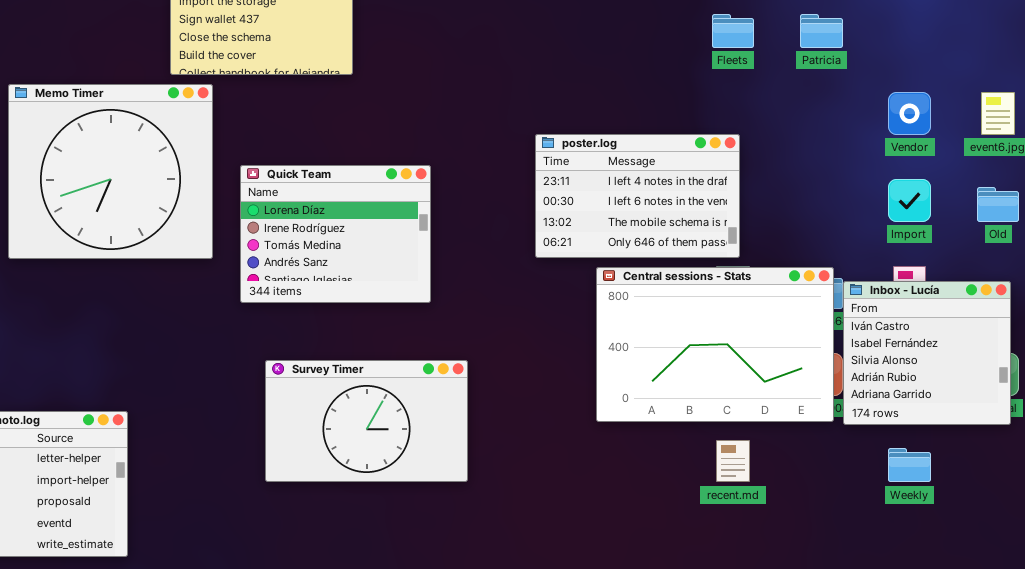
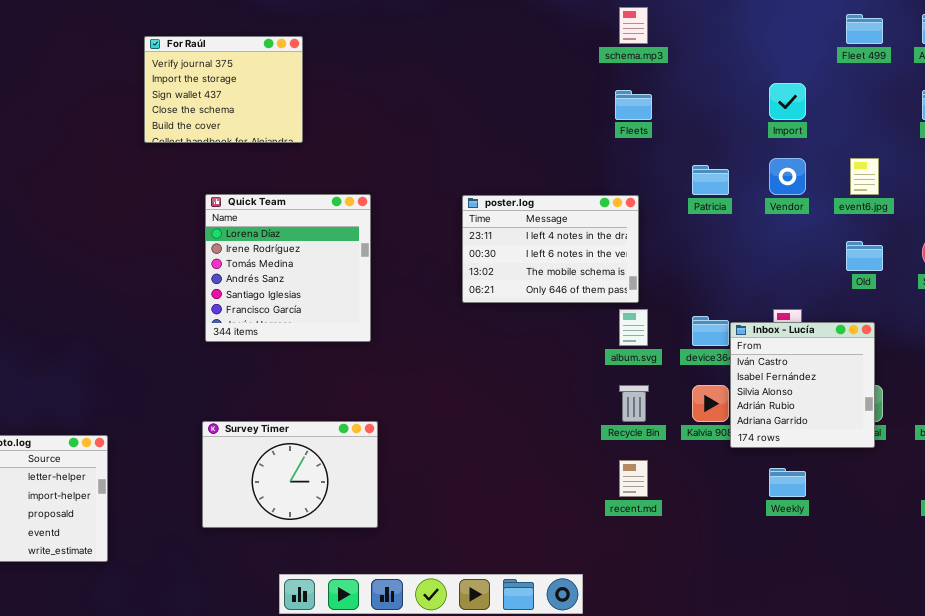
Patricia: [800,14,843,48] -> [692,165,729,195], moved
Memo Timer: [8,84,213,259] -> none, closed
Quick Team: [240,165,431,303] -> [205,194,371,342], resized
Import: [888,179,931,222] -> [769,83,806,120], moved
Central sessions - Stats: [596,267,834,422] -> none, closed
Survey Timer: [265,360,468,482] -> [202,421,378,528], moved

